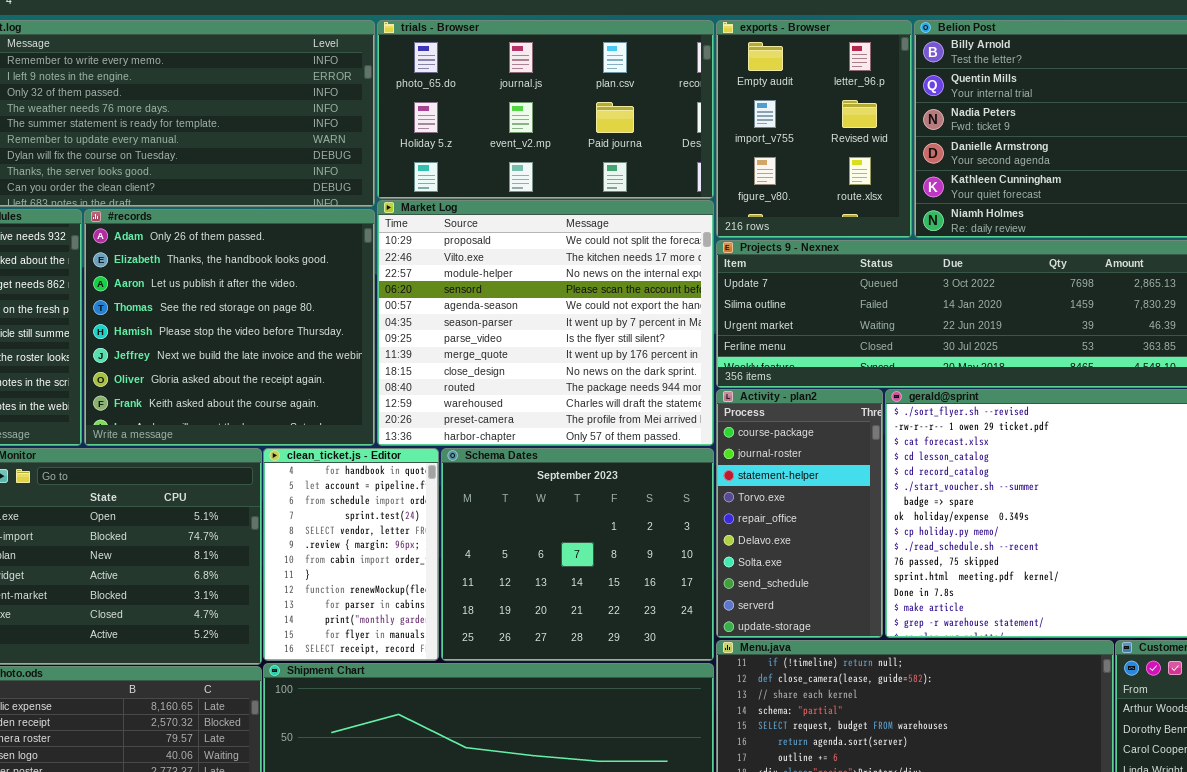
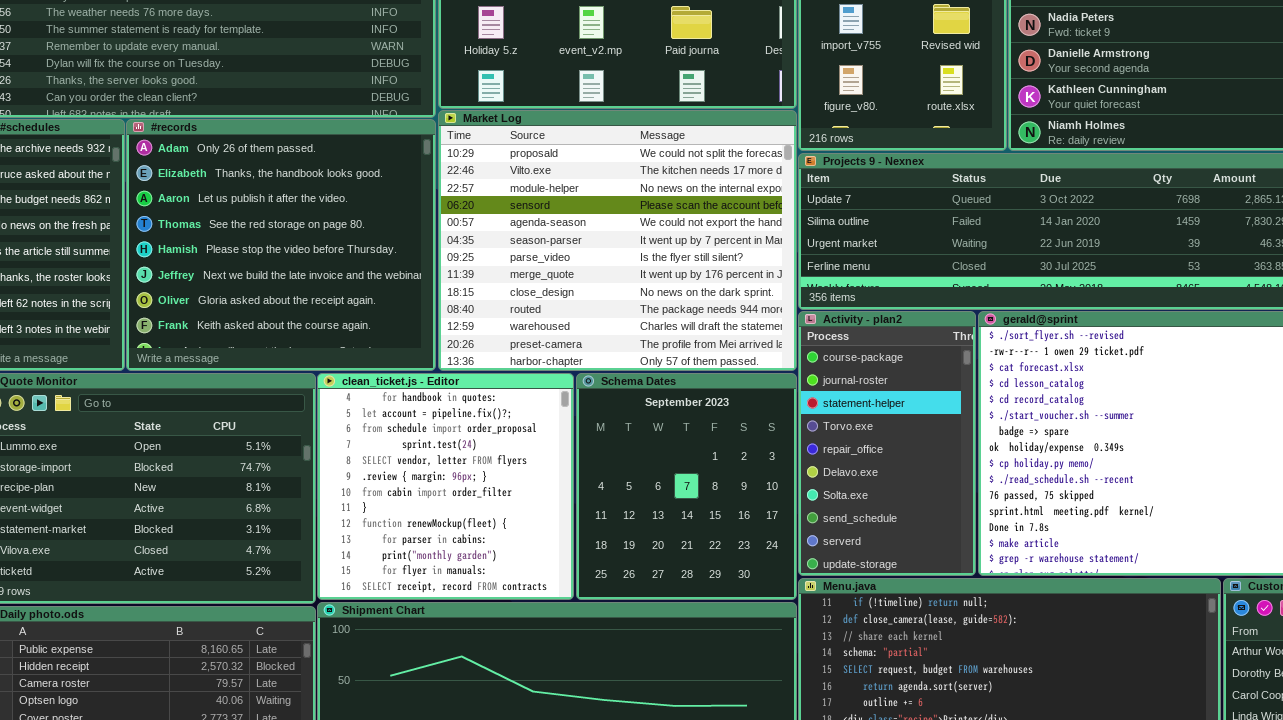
clean_ticket.js - Editor: [263,448,439,661] -> [317,373,574,600], resized
Schema Dates: [441,448,714,661] -> [576,373,797,600], resized

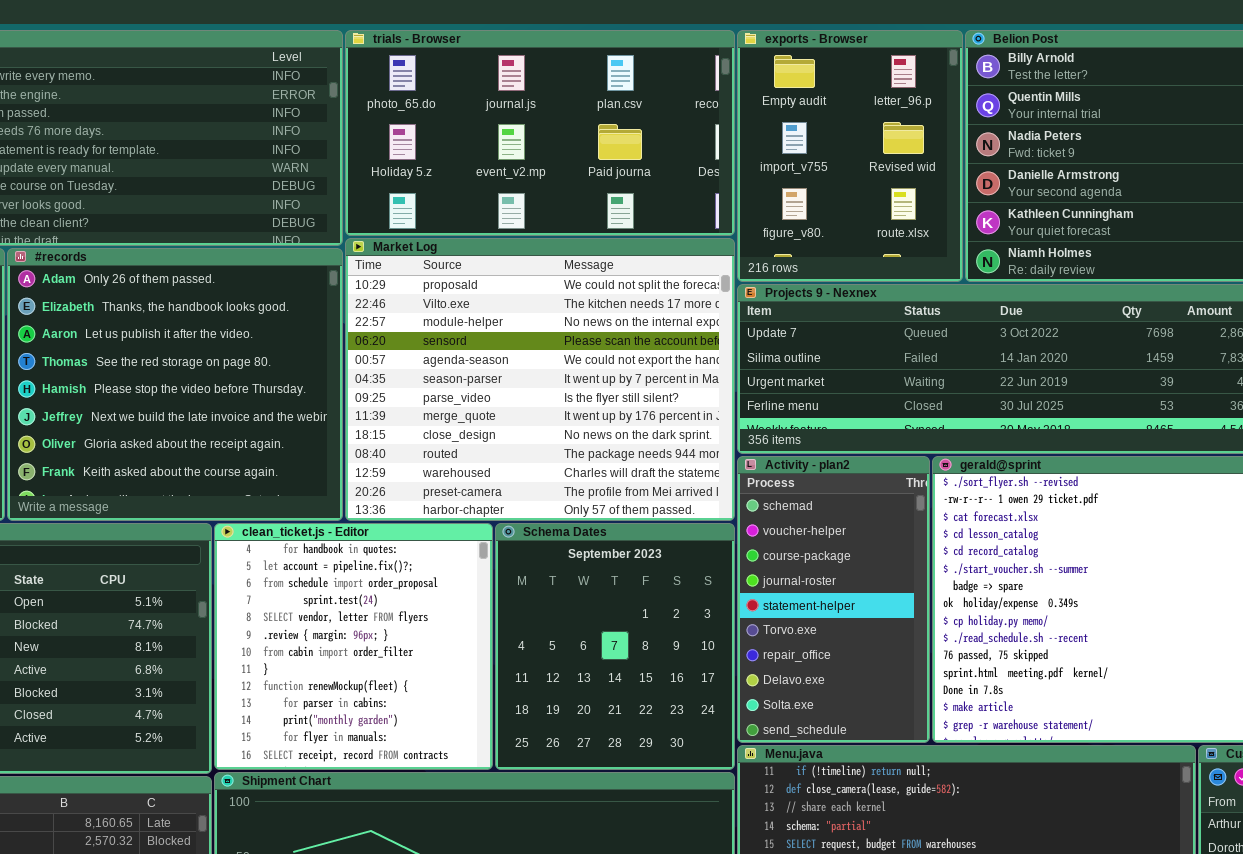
Activity - plan2: [798,311,976,576] -> [737,456,930,743], scrolled up 2 rows

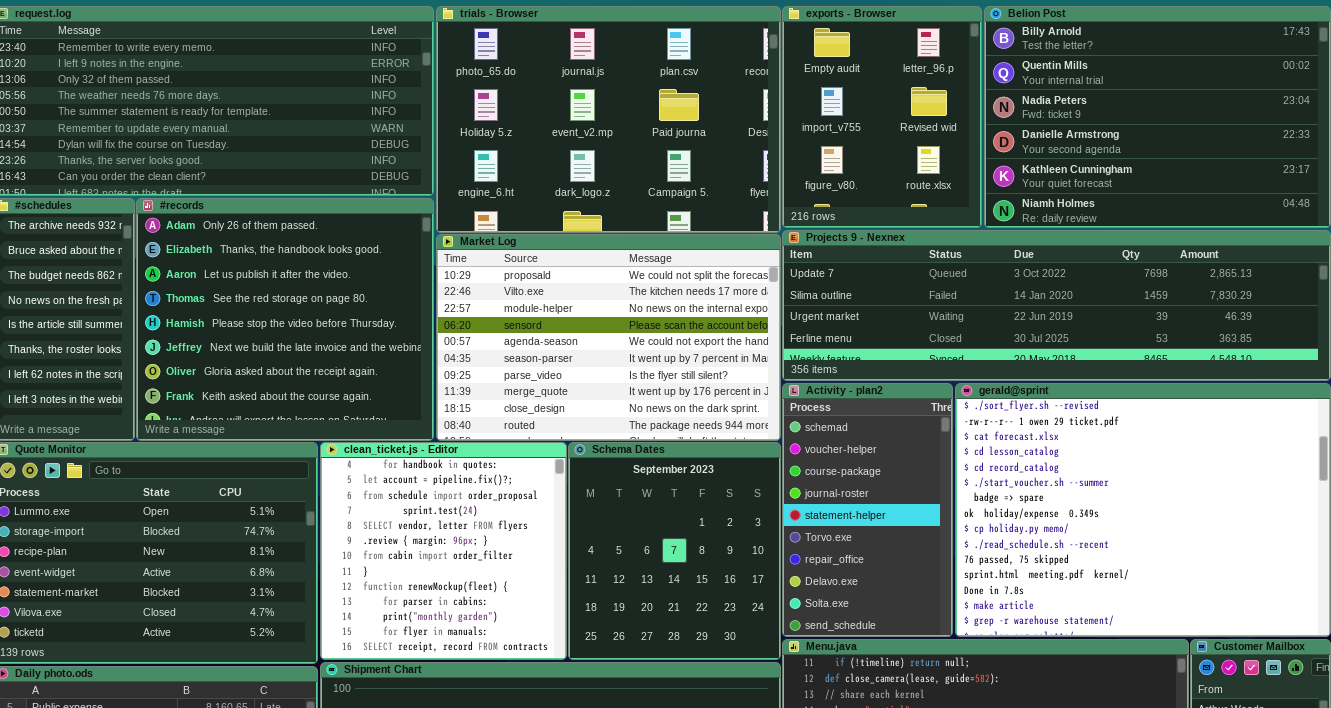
trials - Browser: [345,30,735,236] -> [436,6,781,233], resized
Market Log: [345,238,735,521] -> [436,234,781,441], resized

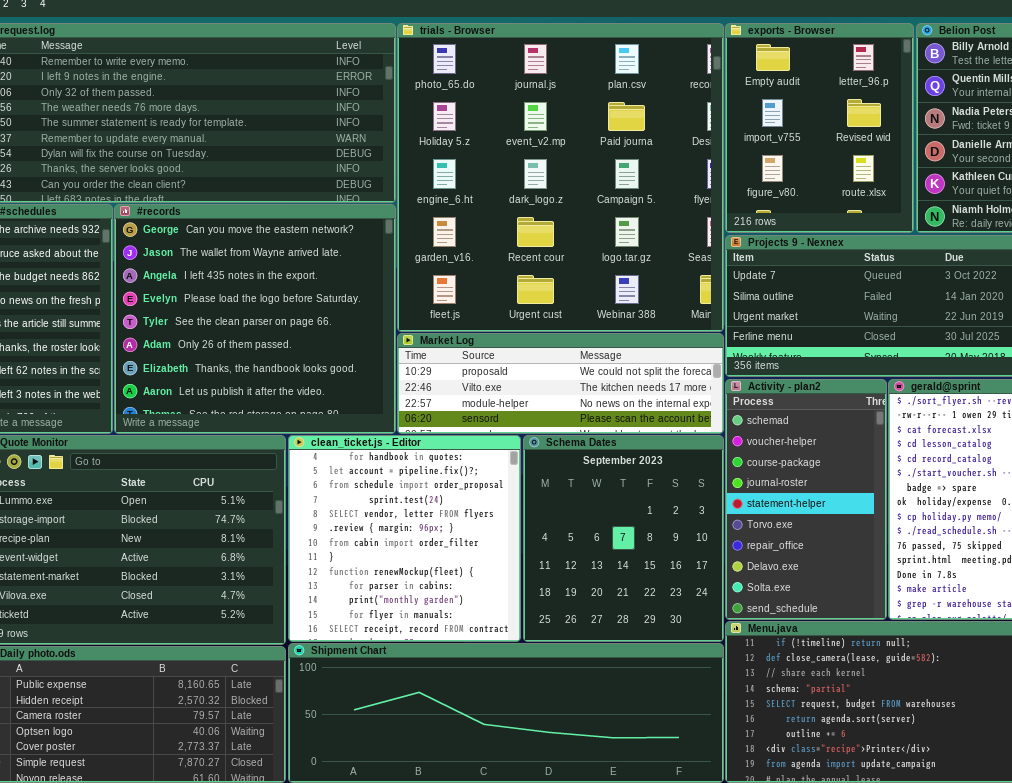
trials - Browser: [436,6,781,233] -> [397,23,724,332], resized
#records: [136,198,434,441] -> [114,204,396,434], scrolled up 5 rows
Market Log: [436,234,781,441] -> [397,333,724,434], resized

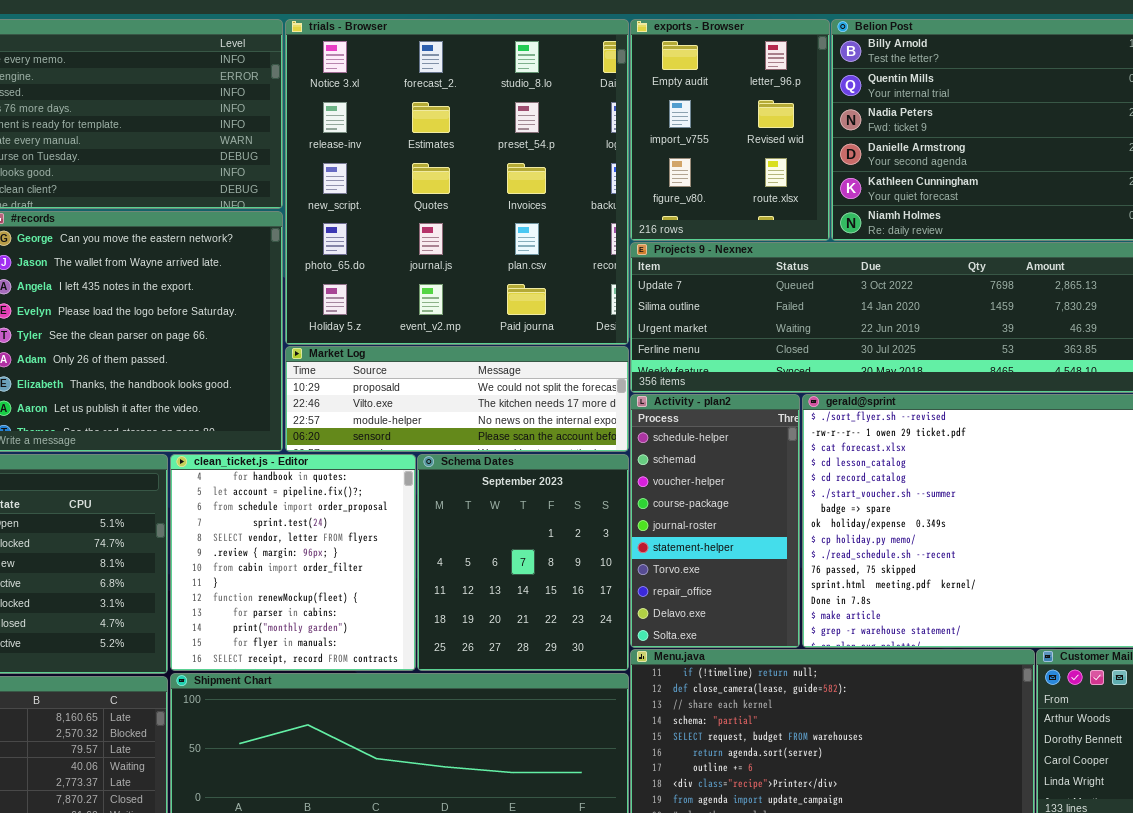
trials - Browser: [397,23,724,332] -> [285,19,629,345], scrolled up 3 rows
Activity - plan2: [725,379,887,620] -> [630,394,800,648], scrolled up 1 row

